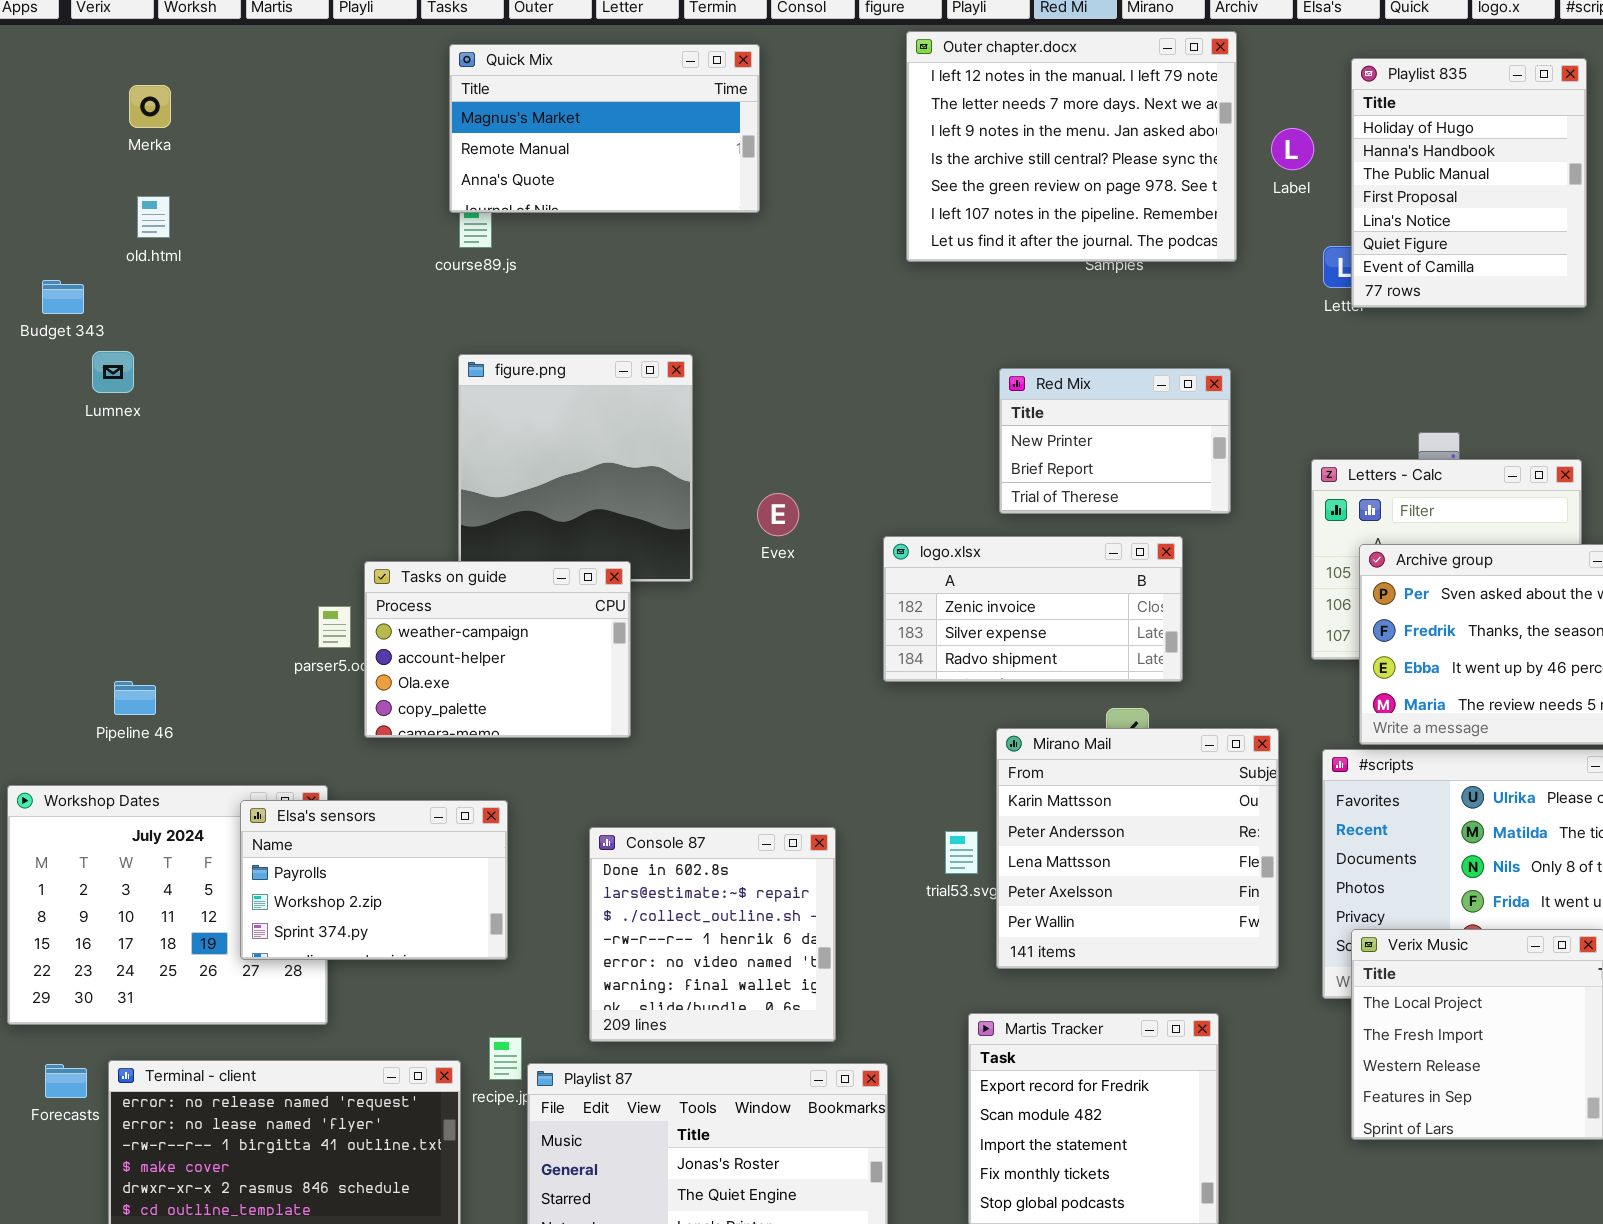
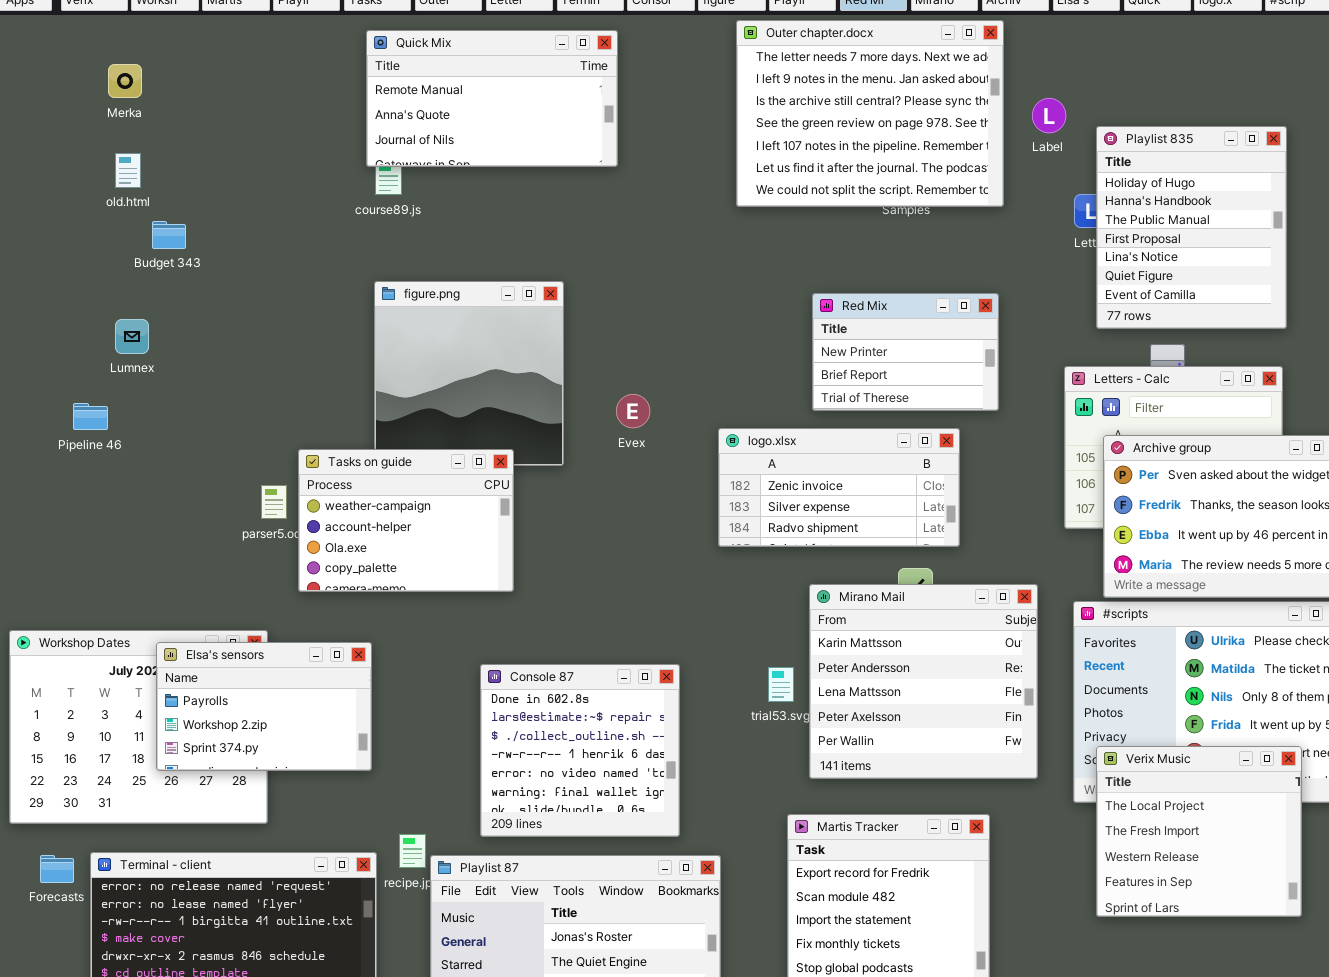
Outer chapter.docx: [906,31,1237,262] -> [736,20,1004,207], scrolled down 1 row
Quick Mix: [449,44,760,213] -> [366,30,618,167], scrolled down 1 row
Playlist 835: [1351,58,1587,308] -> [1096,126,1287,329], moved
Budget 343: [42,280,84,314] -> [152,221,186,249], moved
Lumnex: [92,351,134,393] -> [115,319,149,354], moved
Pipeline 46: [114,681,156,715] -> [73,403,108,430], moved
Elsa's sensors: [240,800,508,960] -> [156,642,372,771], moved

